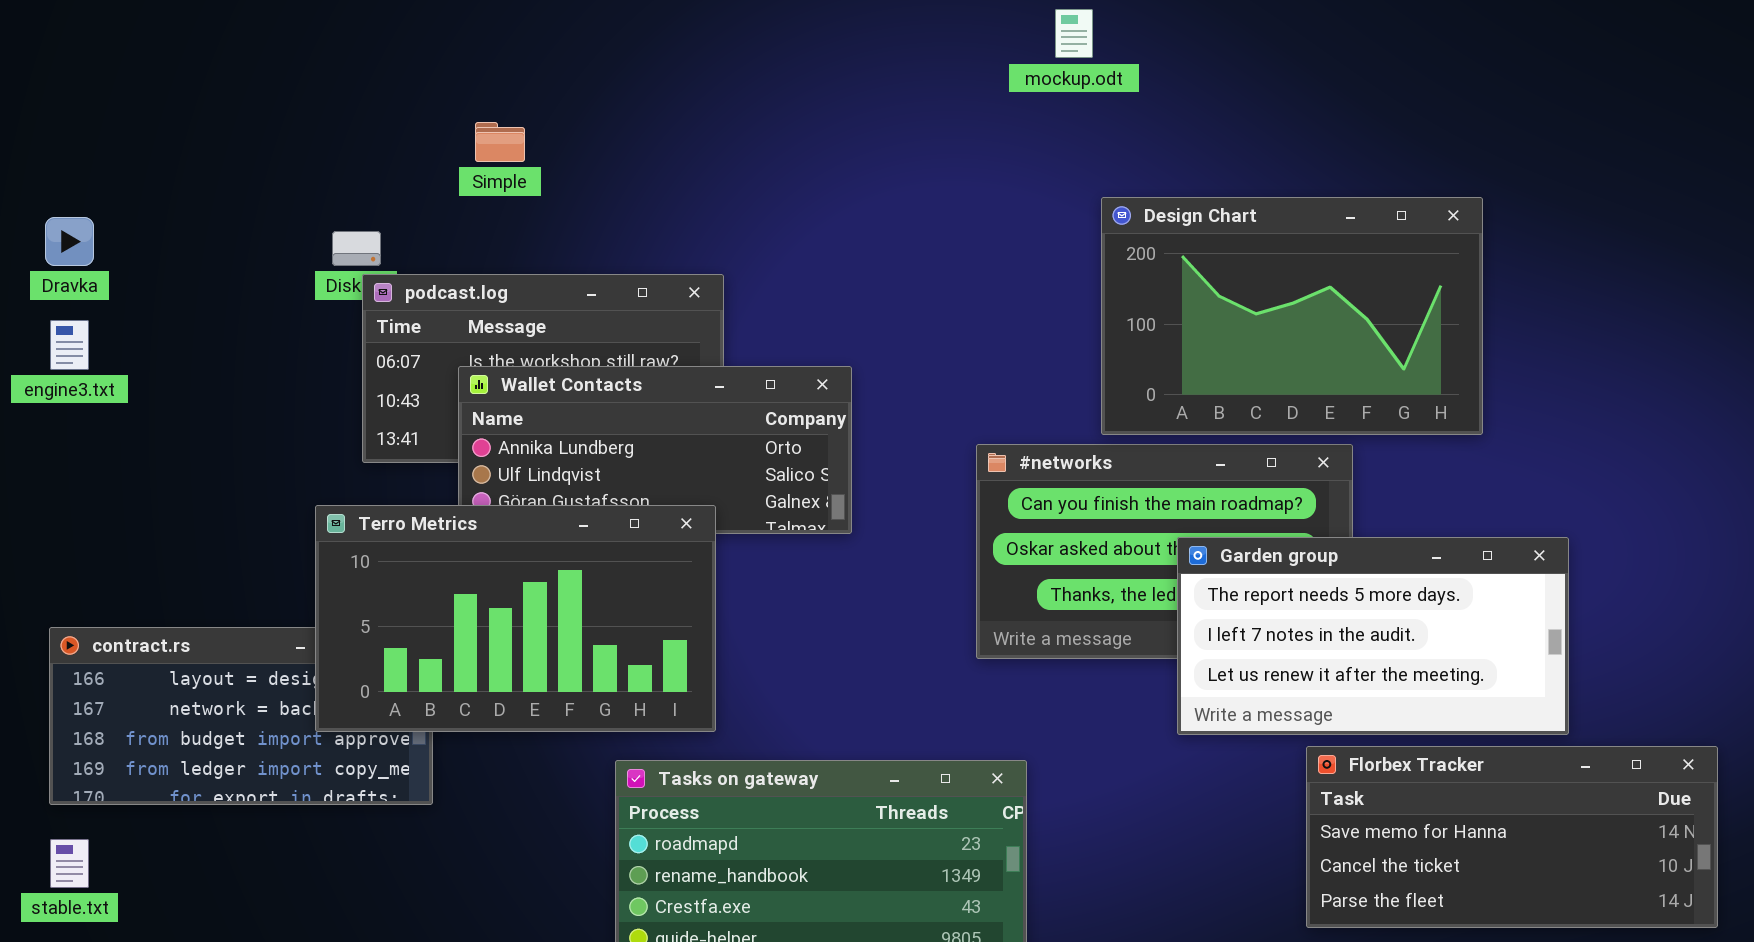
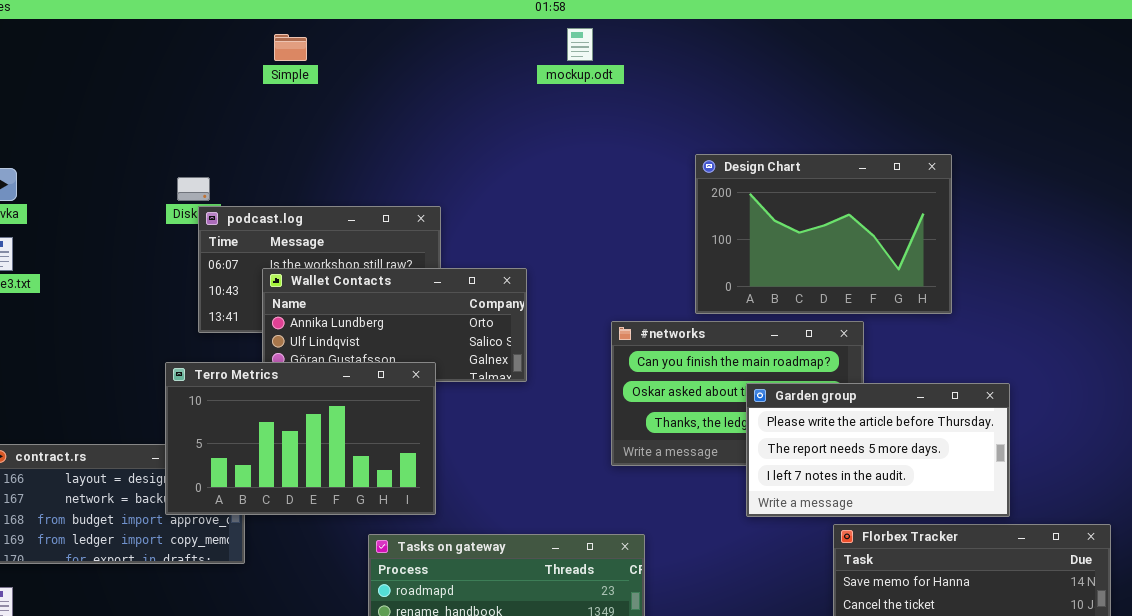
mockup.odt: [1055,9,1093,58] -> [567,28,593,61], moved
Simple: [475,122,525,162] -> [274,34,307,61], moved
Garden group: [1177,537,1569,735] -> [746,383,1010,517], scrolled up 1 row

